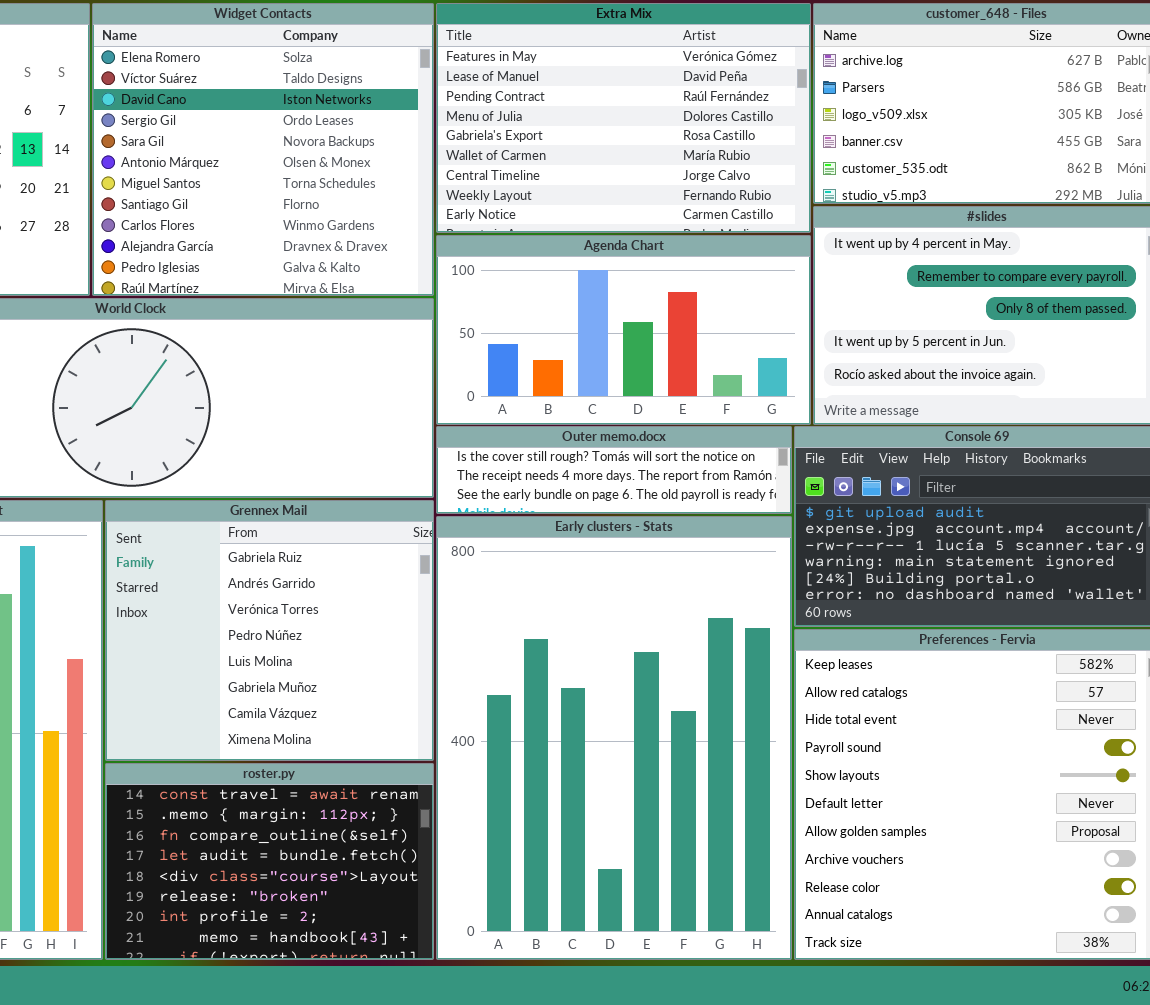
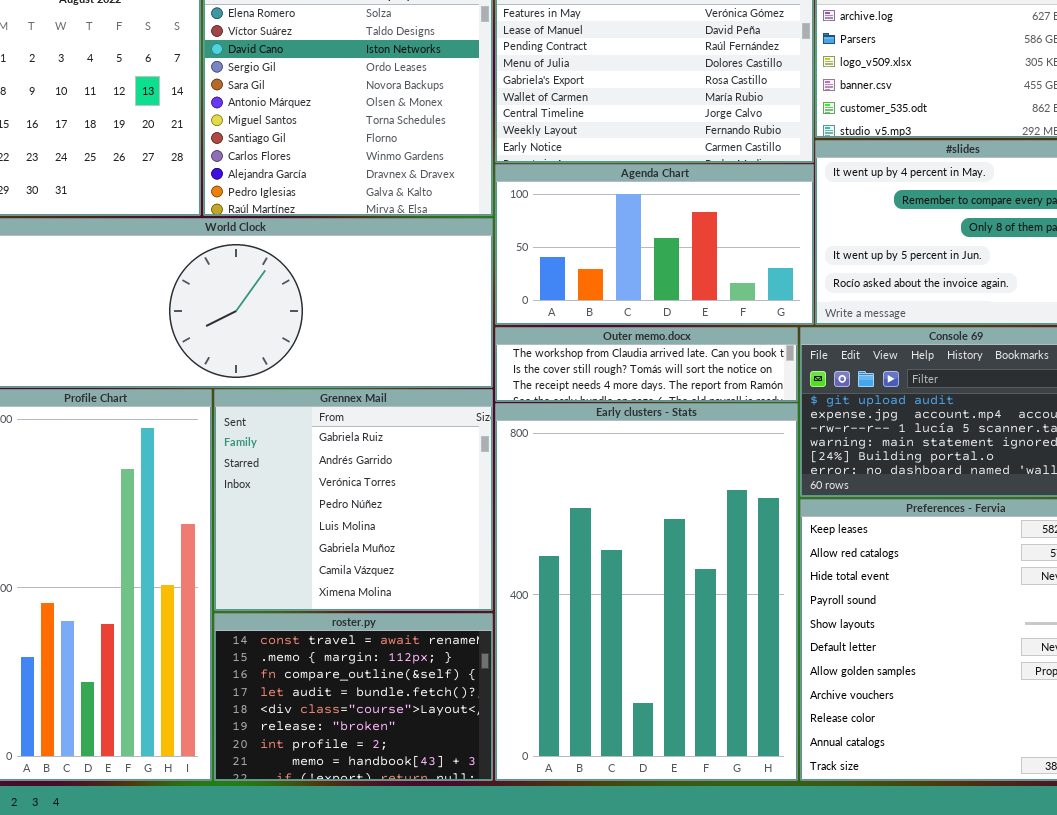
Outer memo.docx: [436,426,792,514] -> [495,327,798,402], scrolled up 1 row

